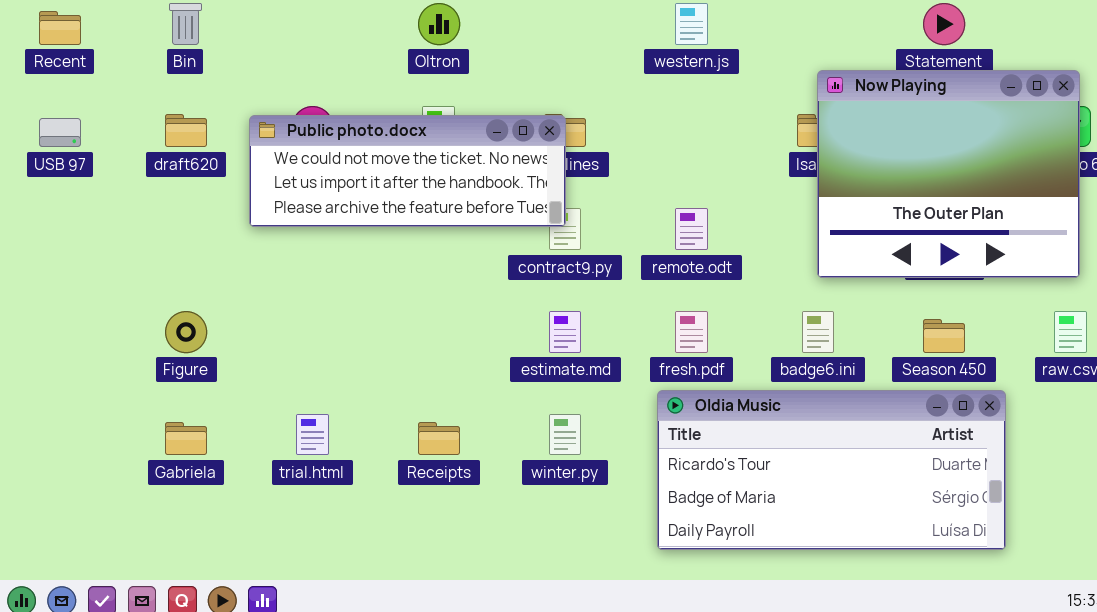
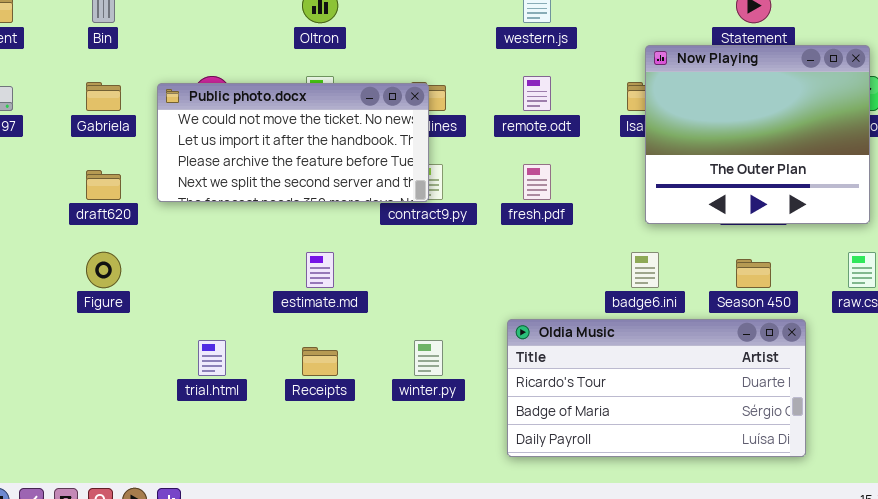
draft620: [165,114,207,147] -> [86,170,121,200], moved
Public photo.docx: [249,115,566,227] -> [157,83,429,202], resized
remote.odt: [675,208,708,250] -> [523,76,551,111], moved
estimate.md: [549,311,581,353] -> [306,252,334,288], moved
fresh.pdf: [675,311,708,353] -> [523,164,551,200], moved
Gabriela: [165,422,207,455] -> [86,82,121,111], moved

